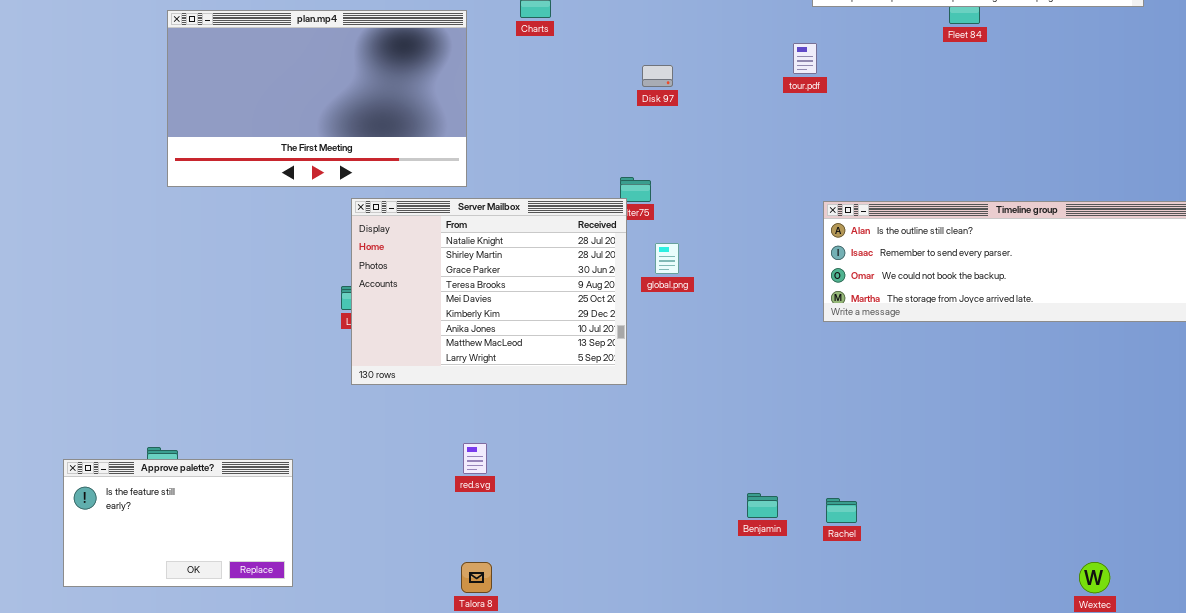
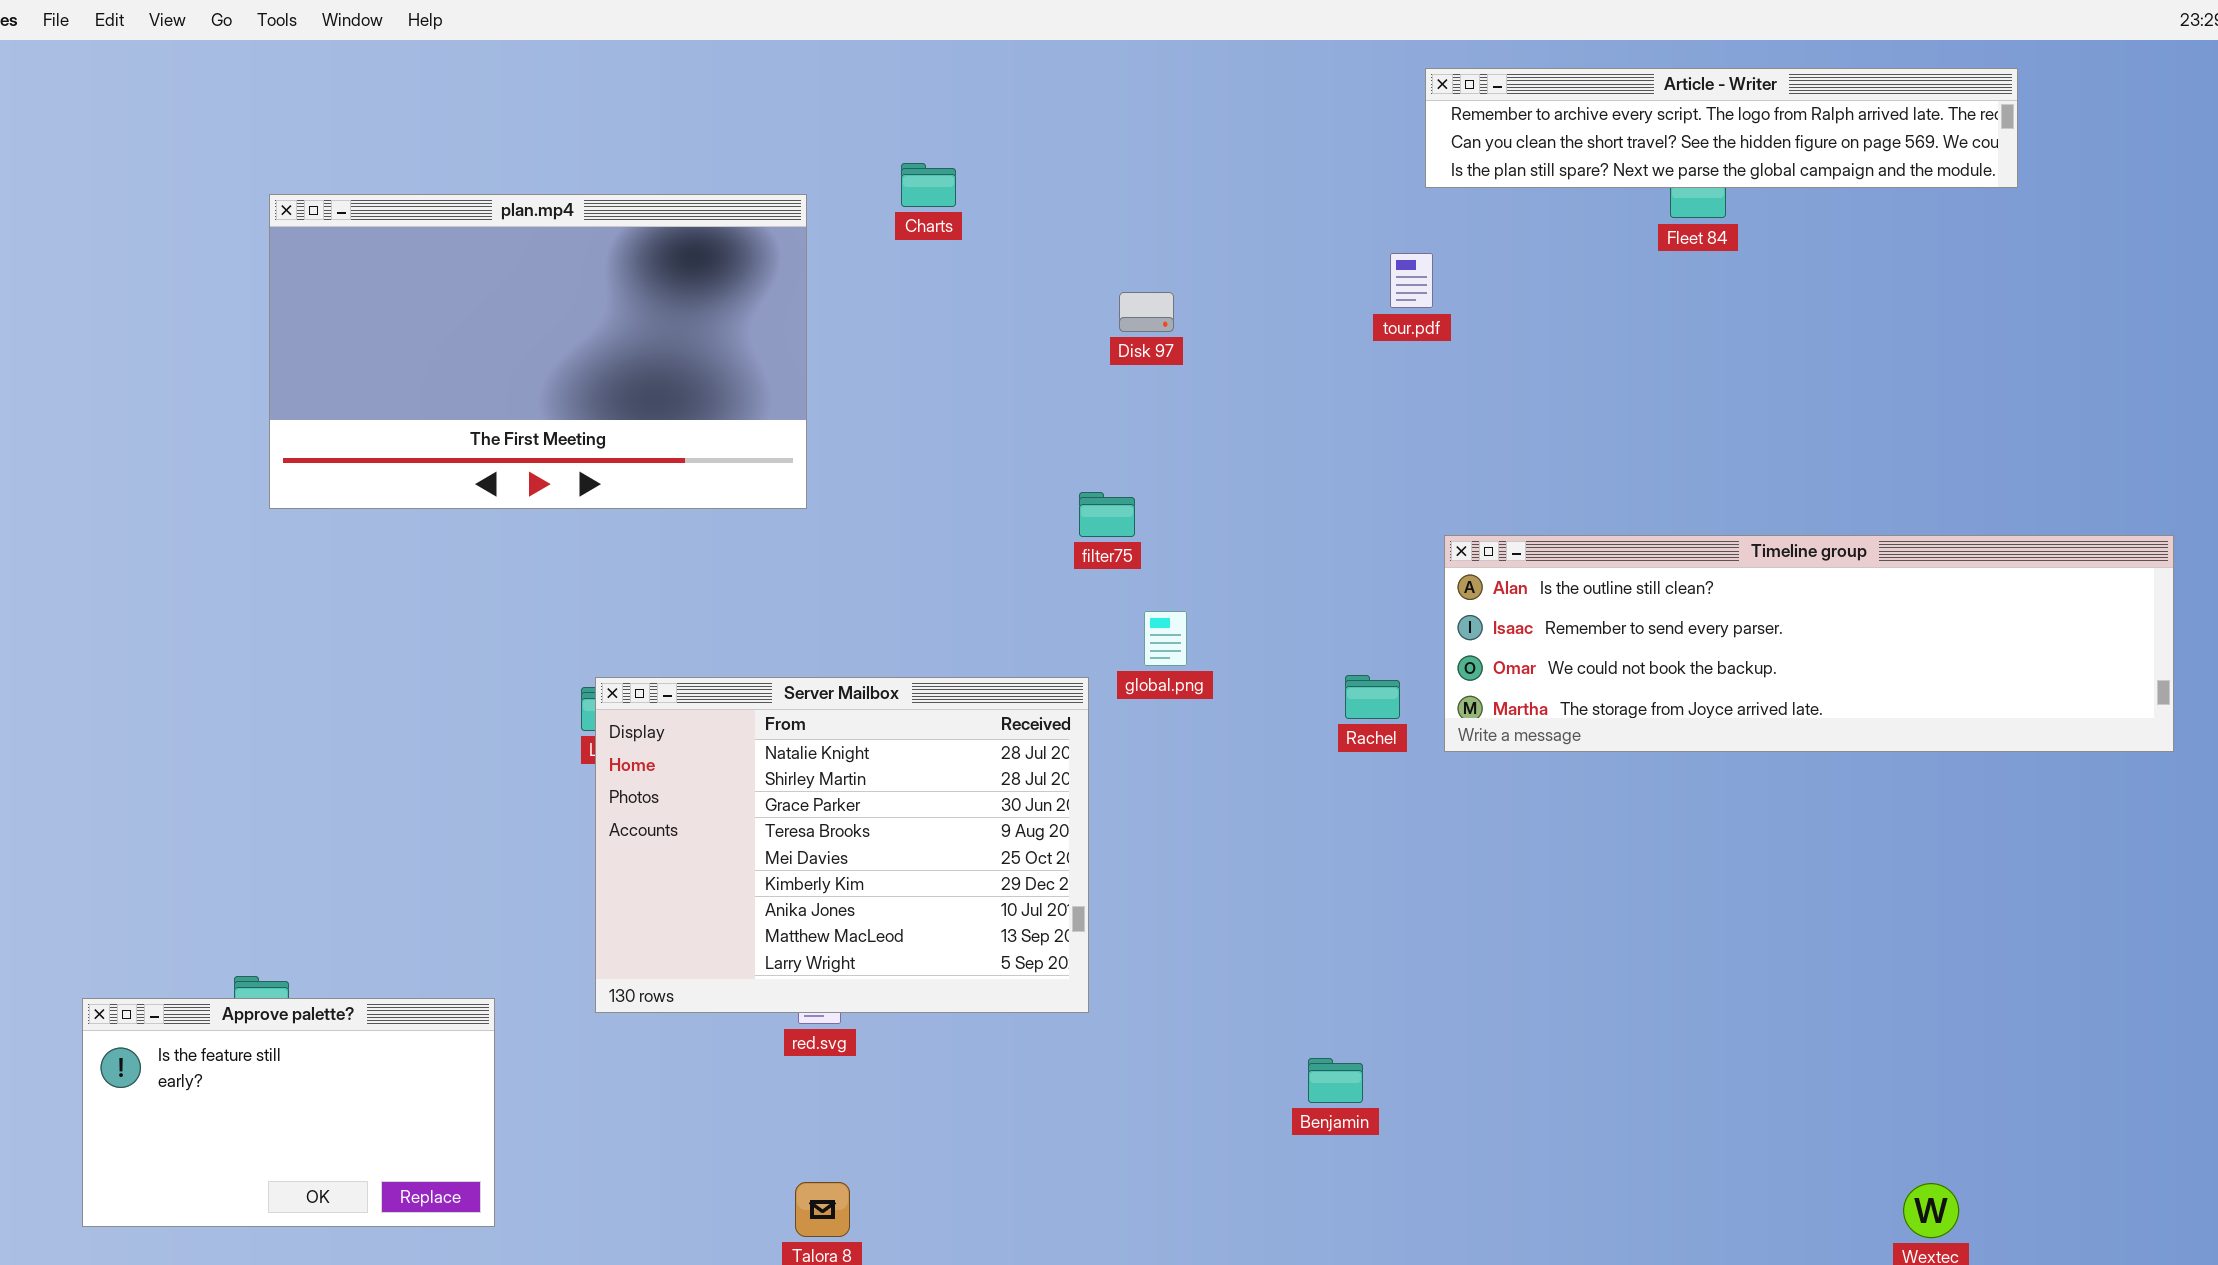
Server Mailbox: [351,198,627,385] -> [595,677,1089,1013], moved
Rachel: [826,498,857,523] -> [1345,675,1400,719], moved

